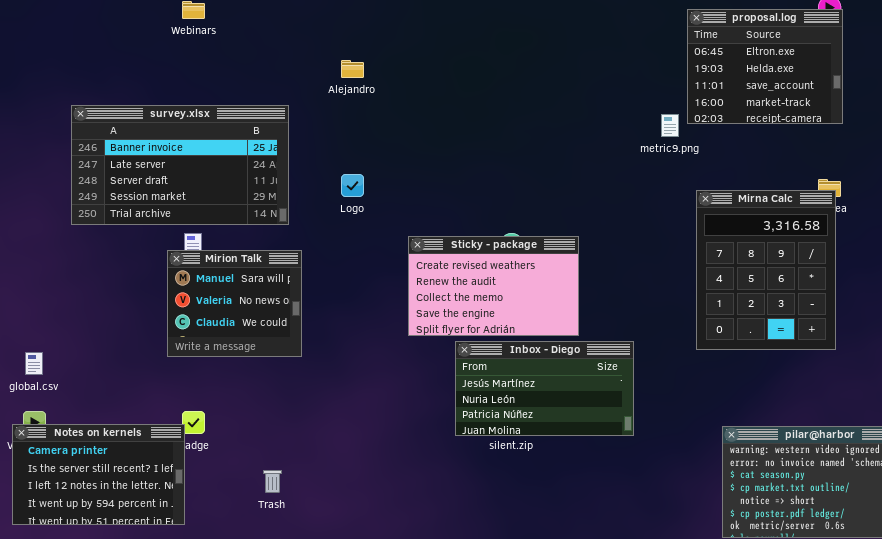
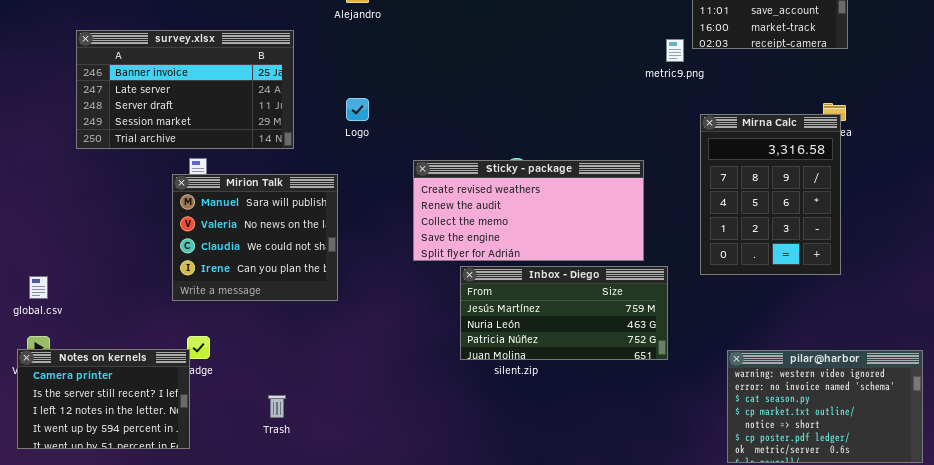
Sticky - package: [408,236,579,336] -> [413,160,644,261], resized
Mirion Talk: [167,250,302,357] -> [172,174,338,301], resized
Inbox - Diego: [455,341,634,436] -> [460,266,668,360], resized

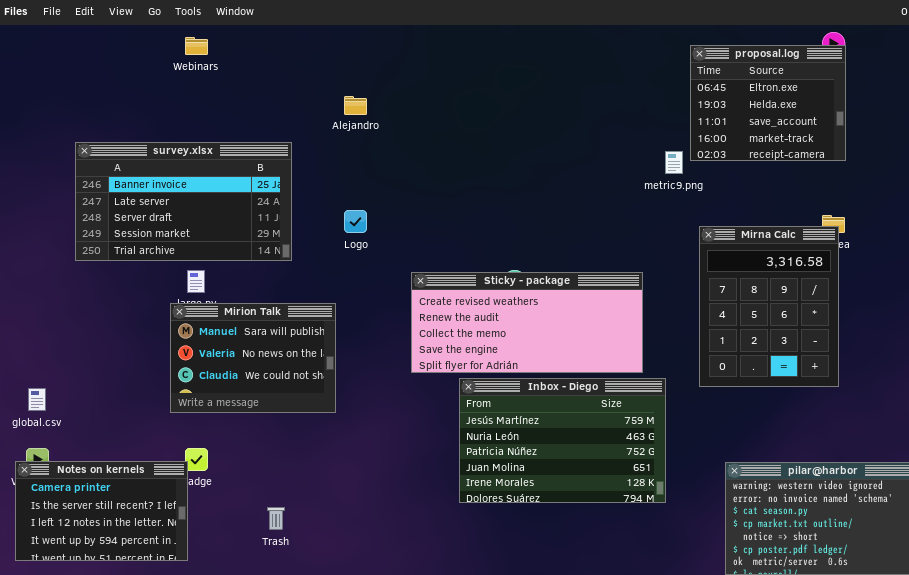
Mirion Talk: [172,174,338,301] -> [170,303,336,413], resized
Inbox - Diego: [460,266,668,360] -> [459,378,666,503], resized

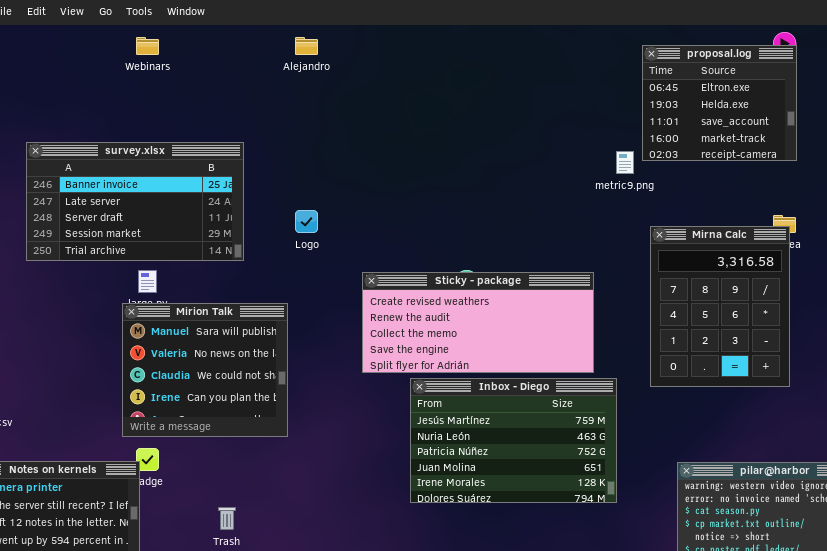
Alejandro: [344,96,367,115] -> [295,37,318,55], moved
Mirion Talk: [170,303,336,413] -> [122,303,288,437], resized

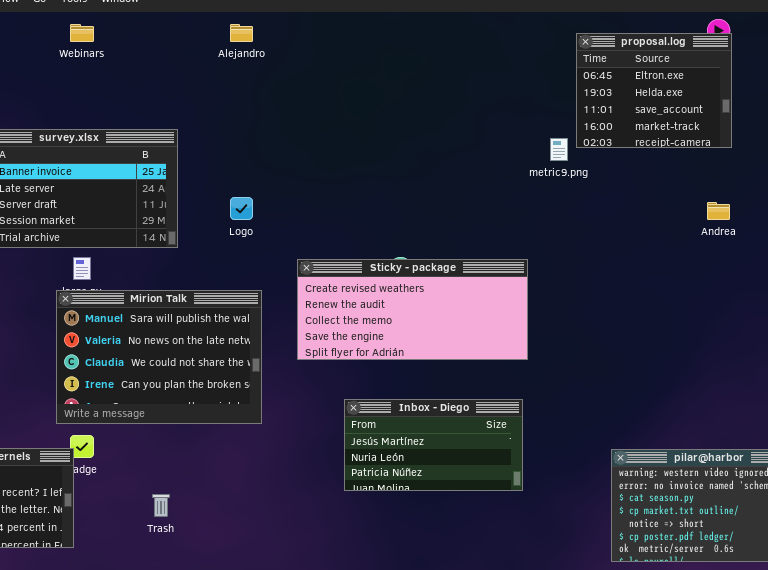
Mirna Calc: [650,226,790,387] -> none, closed
Mirion Talk: [122,303,288,437] -> [56,290,262,424], resized
Inbox - Diego: [410,378,617,503] -> [344,399,523,491], resized

